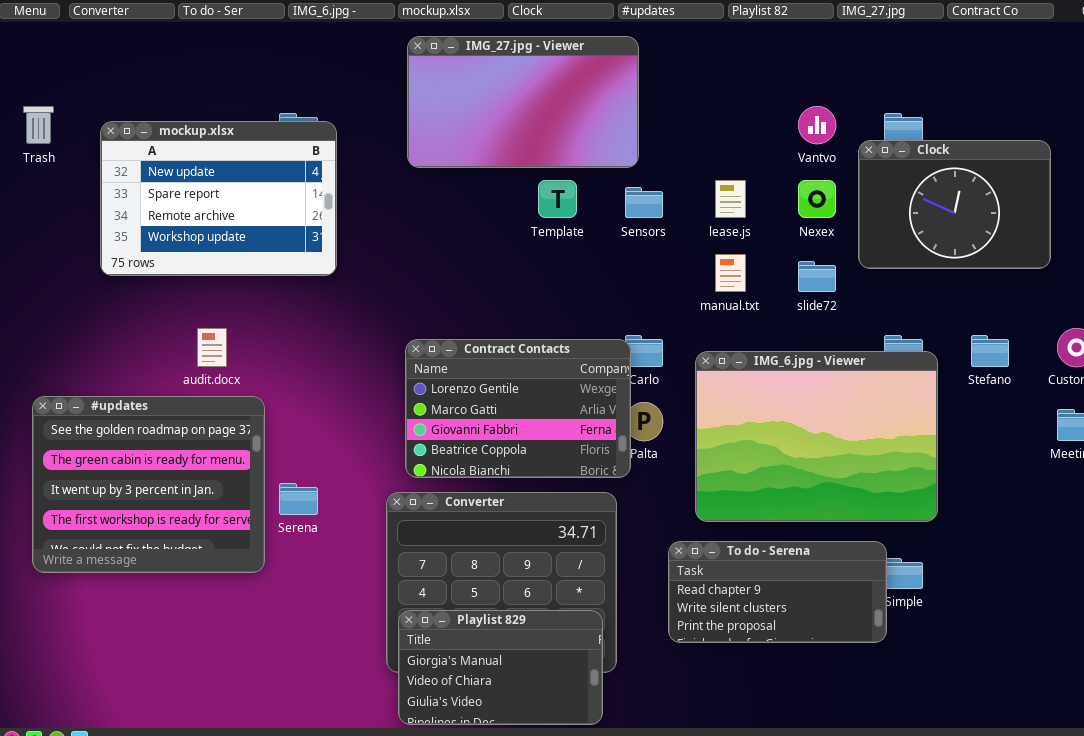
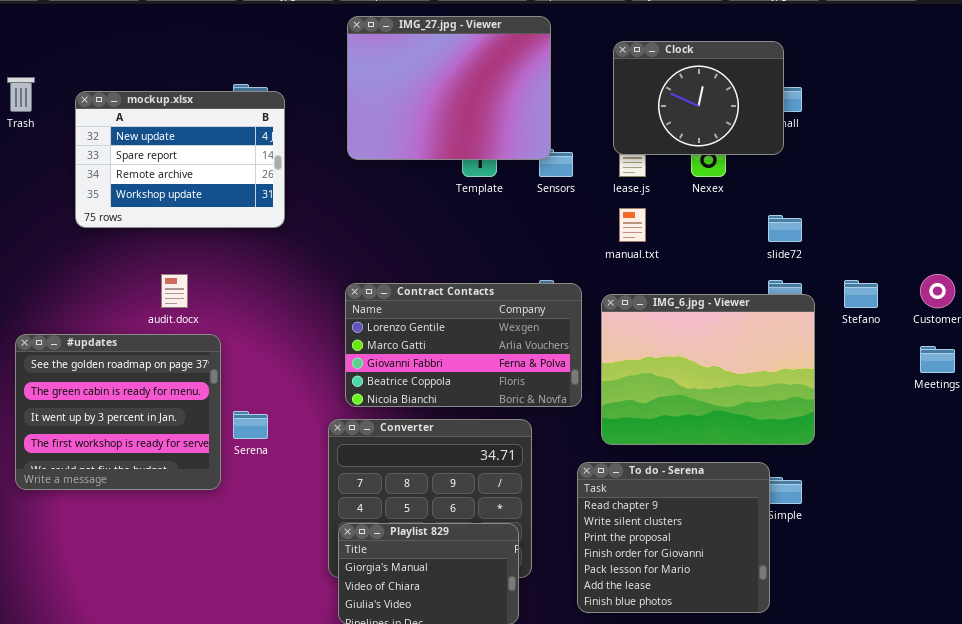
IMG_27.jpg - Viewer: [407,36,639,168] -> [347,16,551,160], resized
Clock: [858,140,1051,269] -> [613,41,784,155], moved
slide72: [798,261,836,292] -> [768,215,802,242], moved
Contract Contacts: [405,339,631,478] -> [345,283,582,407], resized
To do - Serena: [668,541,887,643] -> [577,462,770,613], resized

